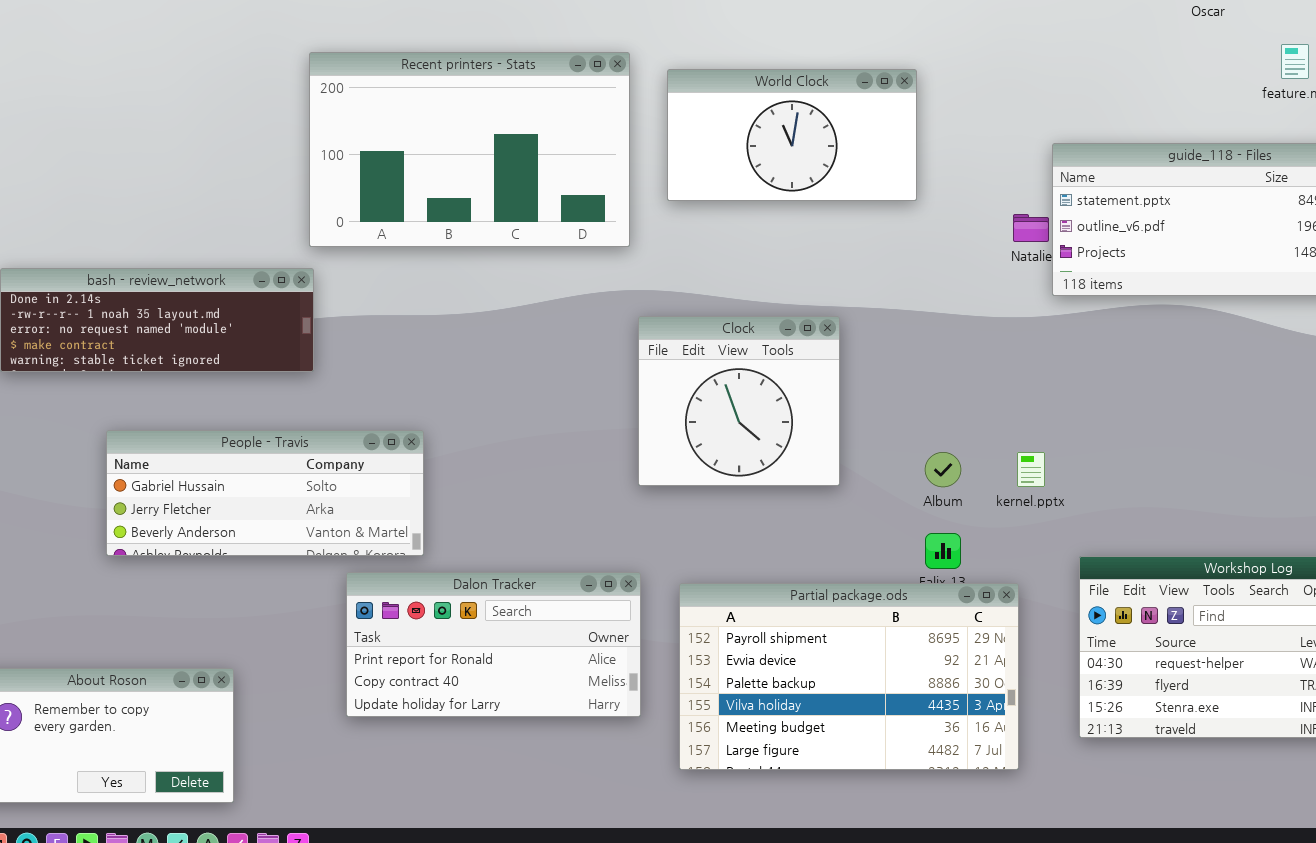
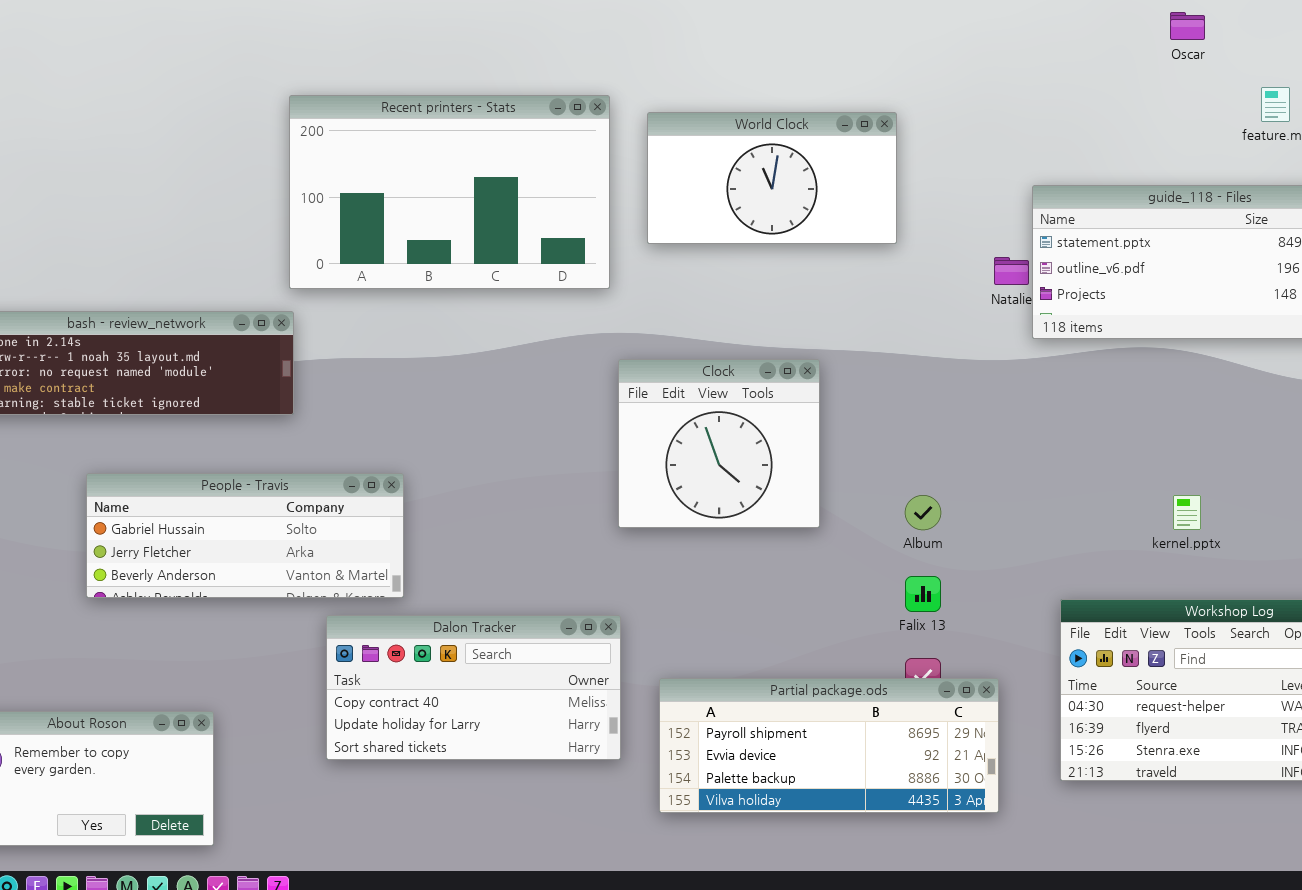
kernel.pptx: [1017,452,1045,487] -> [1173,495,1201,530], moved
Dalon Tracker: [346,572,641,717] -> [326,615,621,760], scrolled down 1 row
Partial package.ods: [679,583,1019,770] -> [659,678,999,813], resized

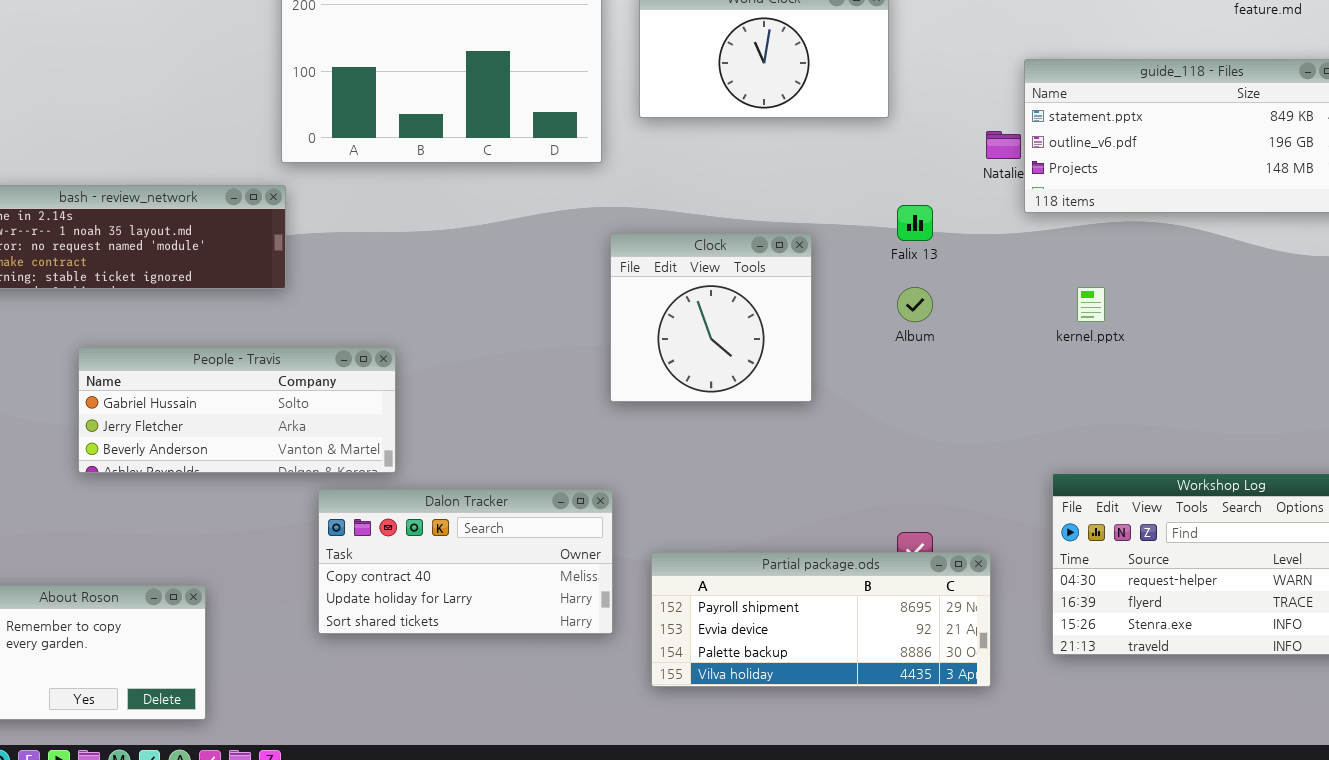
Album: [905,495,941,530] -> [897,287,933,322], moved
kernel.pptx: [1173,495,1201,530] -> [1077,287,1105,322], moved
Falix 13: [905,576,941,612] -> [897,205,933,241], moved

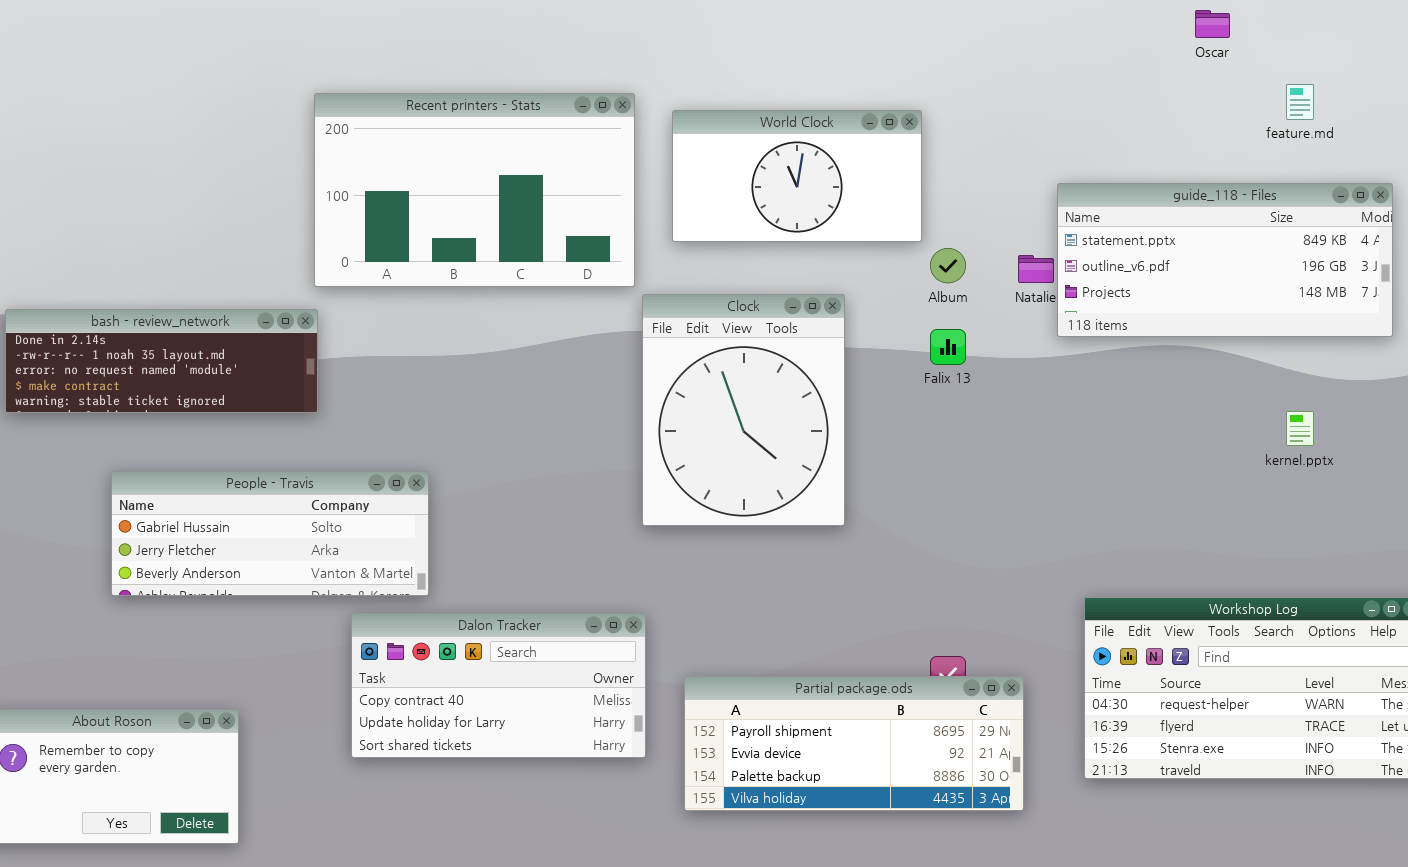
Clock: [610,233,812,402] -> [642,294,845,526], resized
Album: [897,287,933,322] -> [930,248,966,283], moved
kernel.pptx: [1077,287,1105,322] -> [1286,411,1314,446], moved

